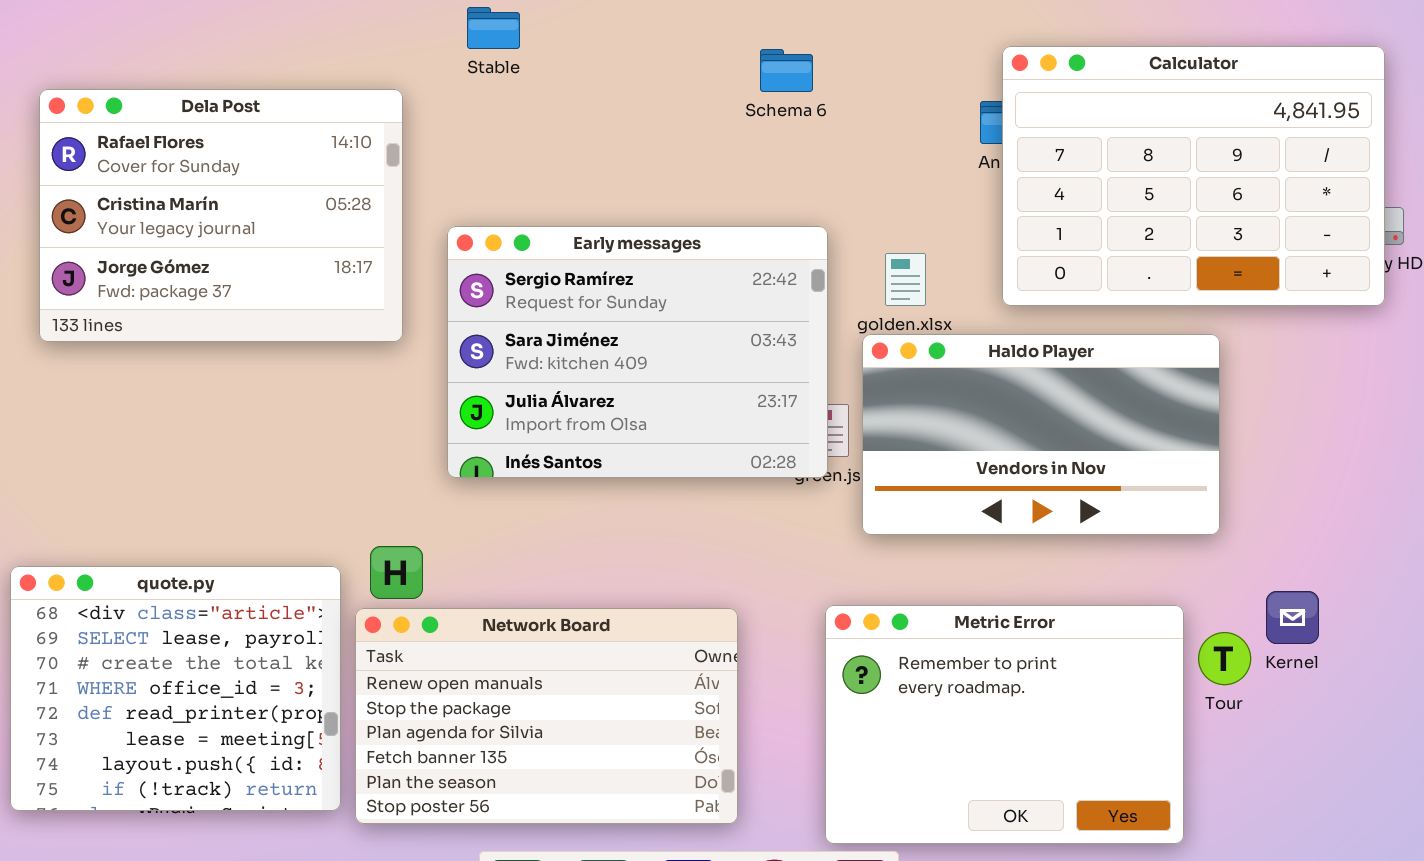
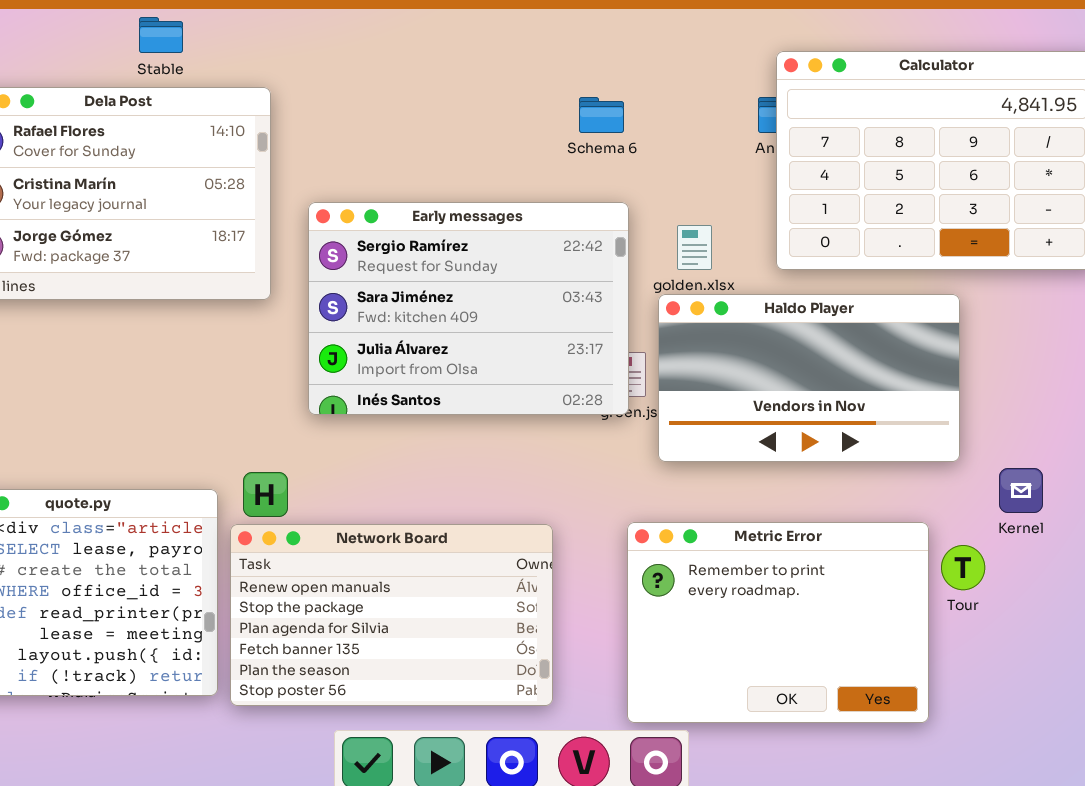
Stable: [467,7,520,49] -> [139,17,183,53], moved
Schema 6: [760,49,813,92] -> [579,97,624,133], moved
Kernel: [1266,591,1319,644] -> [999,468,1043,513], moved

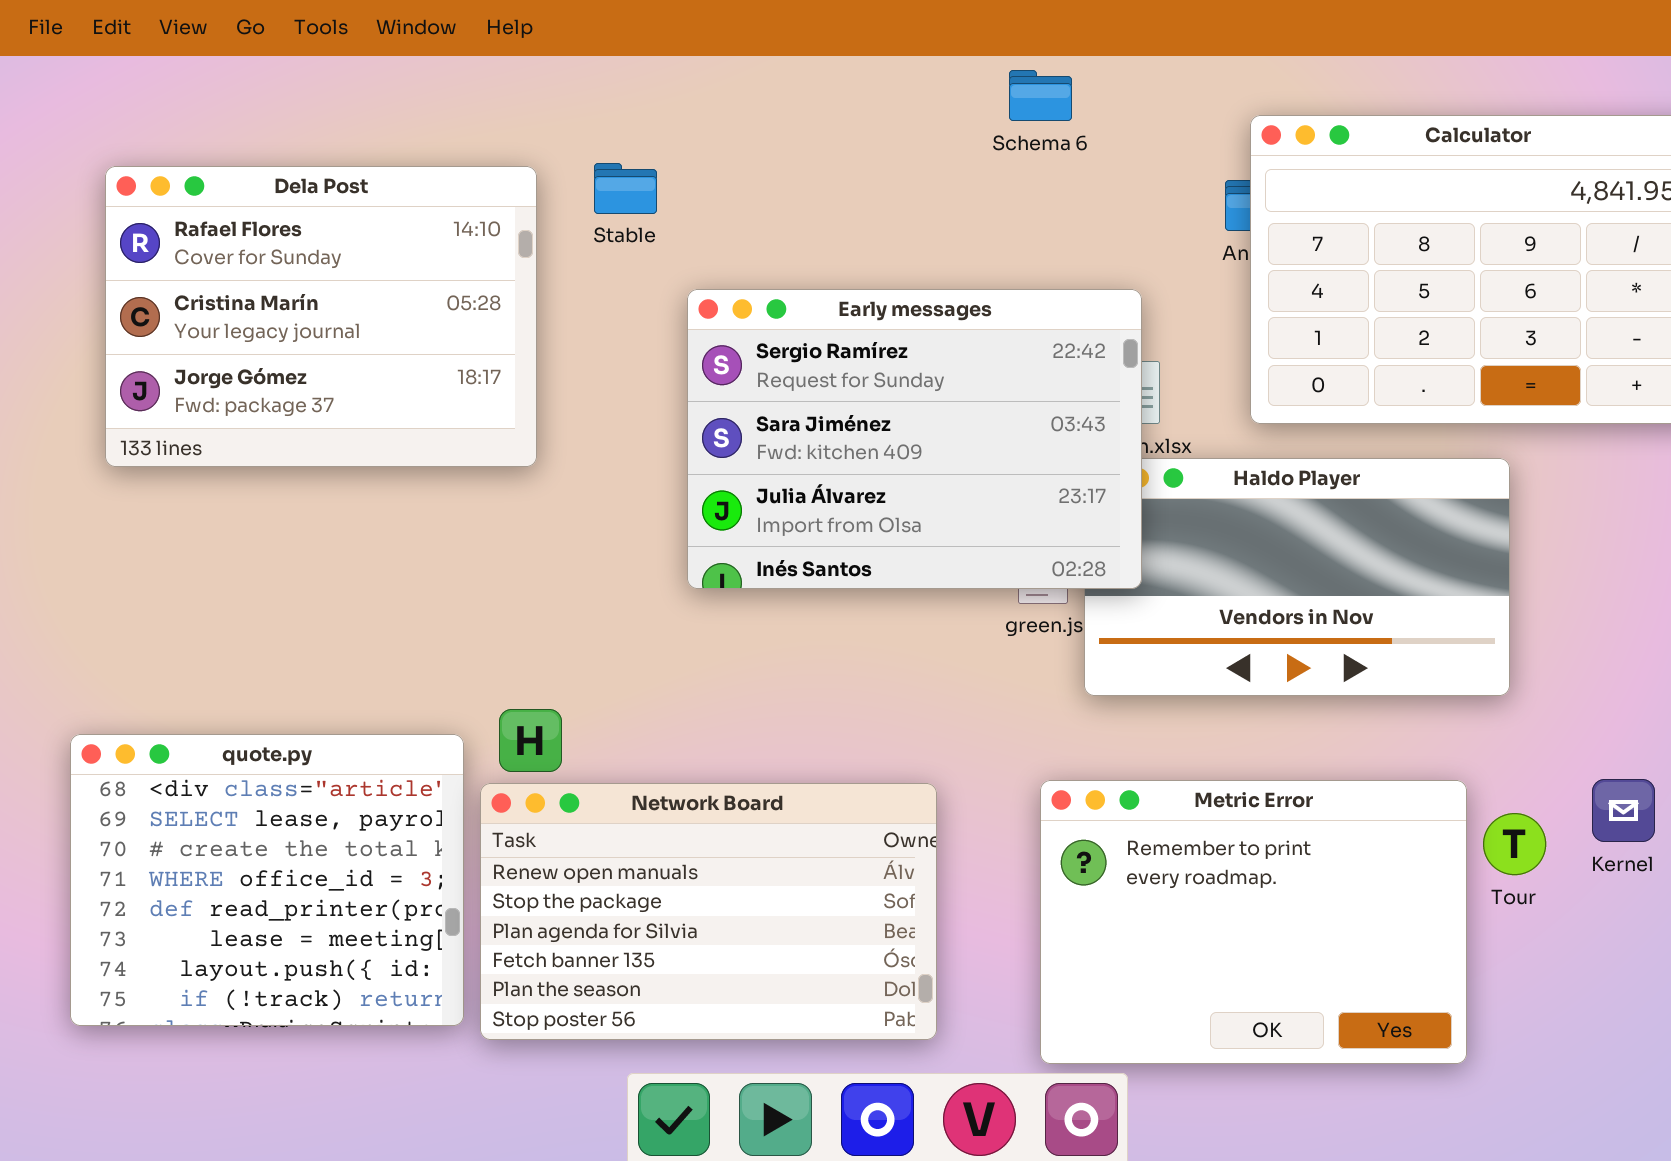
Stable: [139,17,183,53] -> [594,163,657,214], moved
Schema 6: [579,97,624,133] -> [1009,70,1072,121], moved
Early messages: [308,202,629,415] -> [687,289,1142,589], moved
Kernel: [999,468,1043,513] -> [1592,779,1655,842], moved

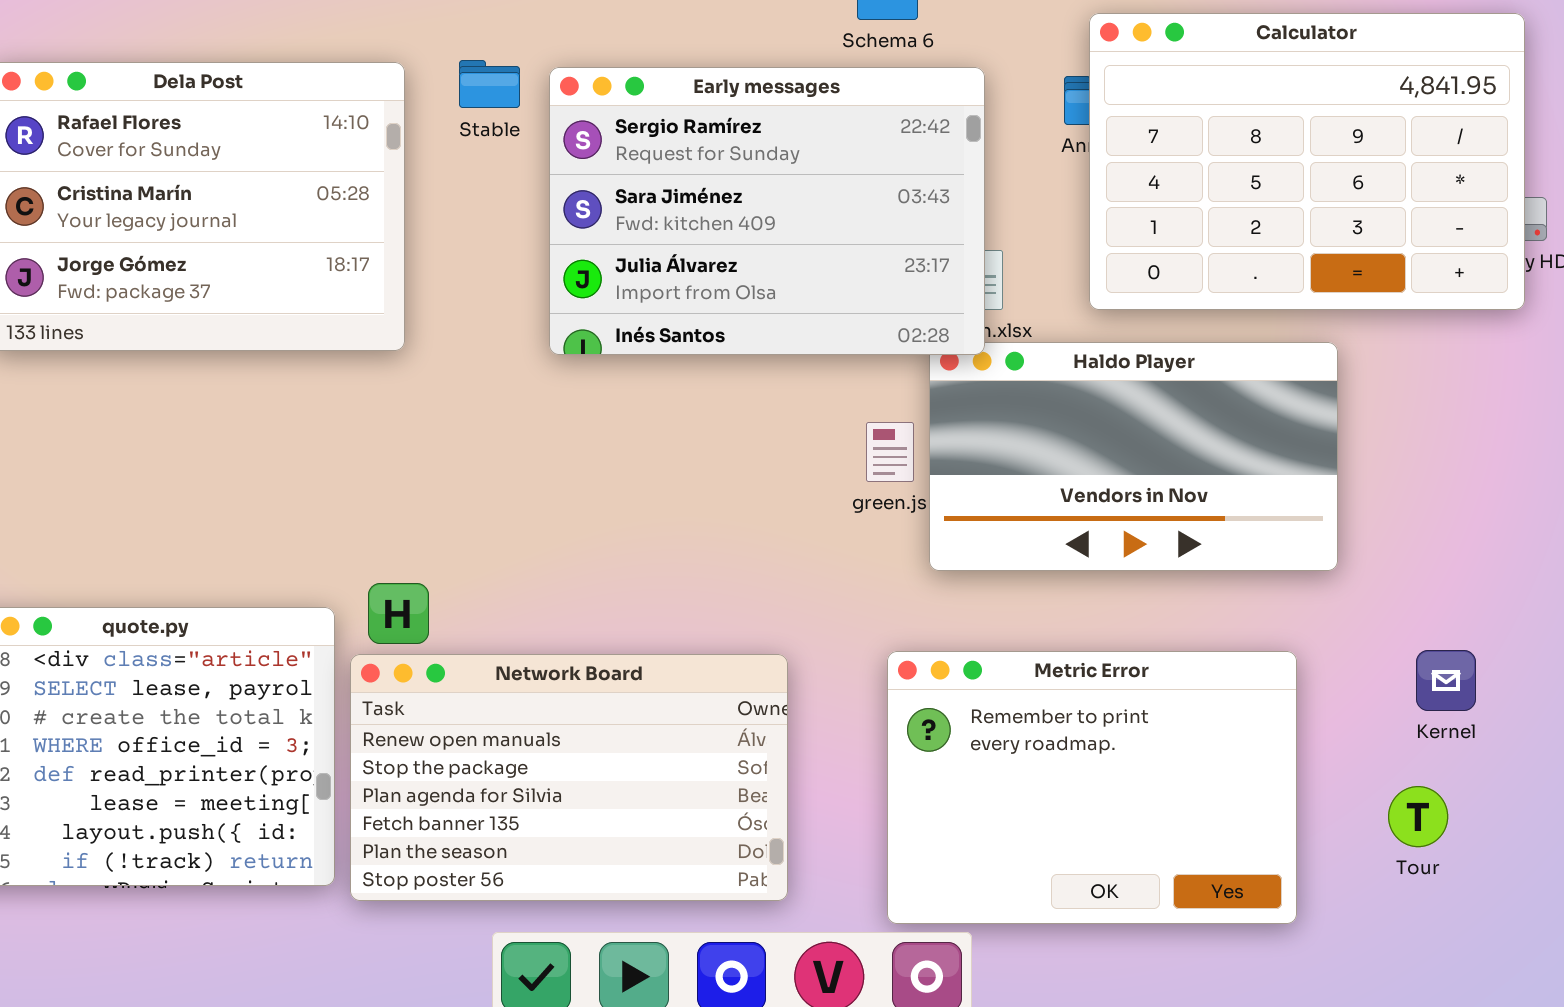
Early messages: [687,289,1142,589] -> [549,67,985,355], moved
Tour: [1483,813,1546,875] -> [1388,786,1448,847], moved

